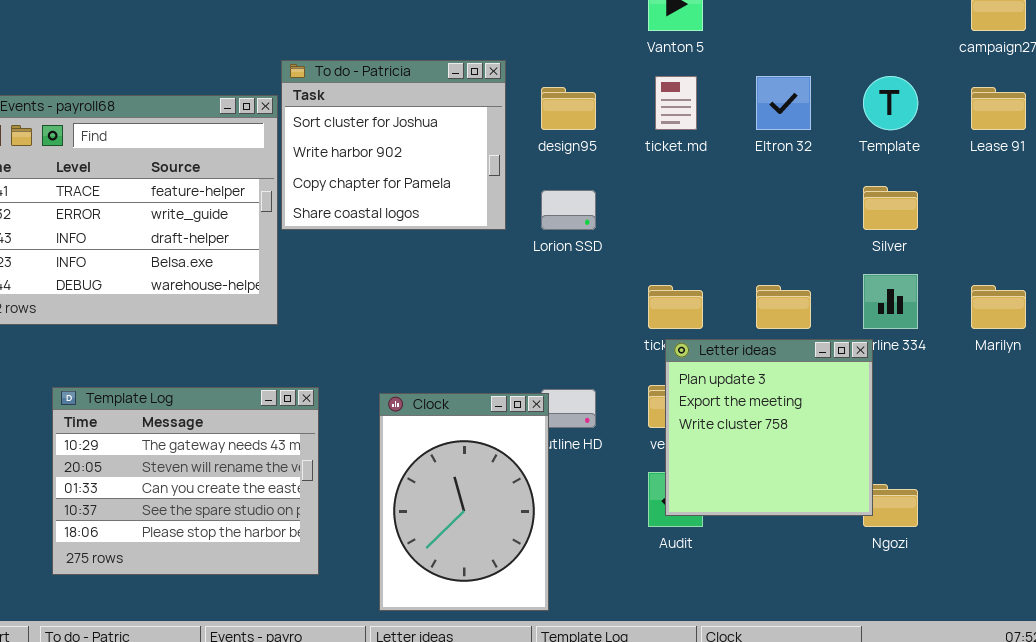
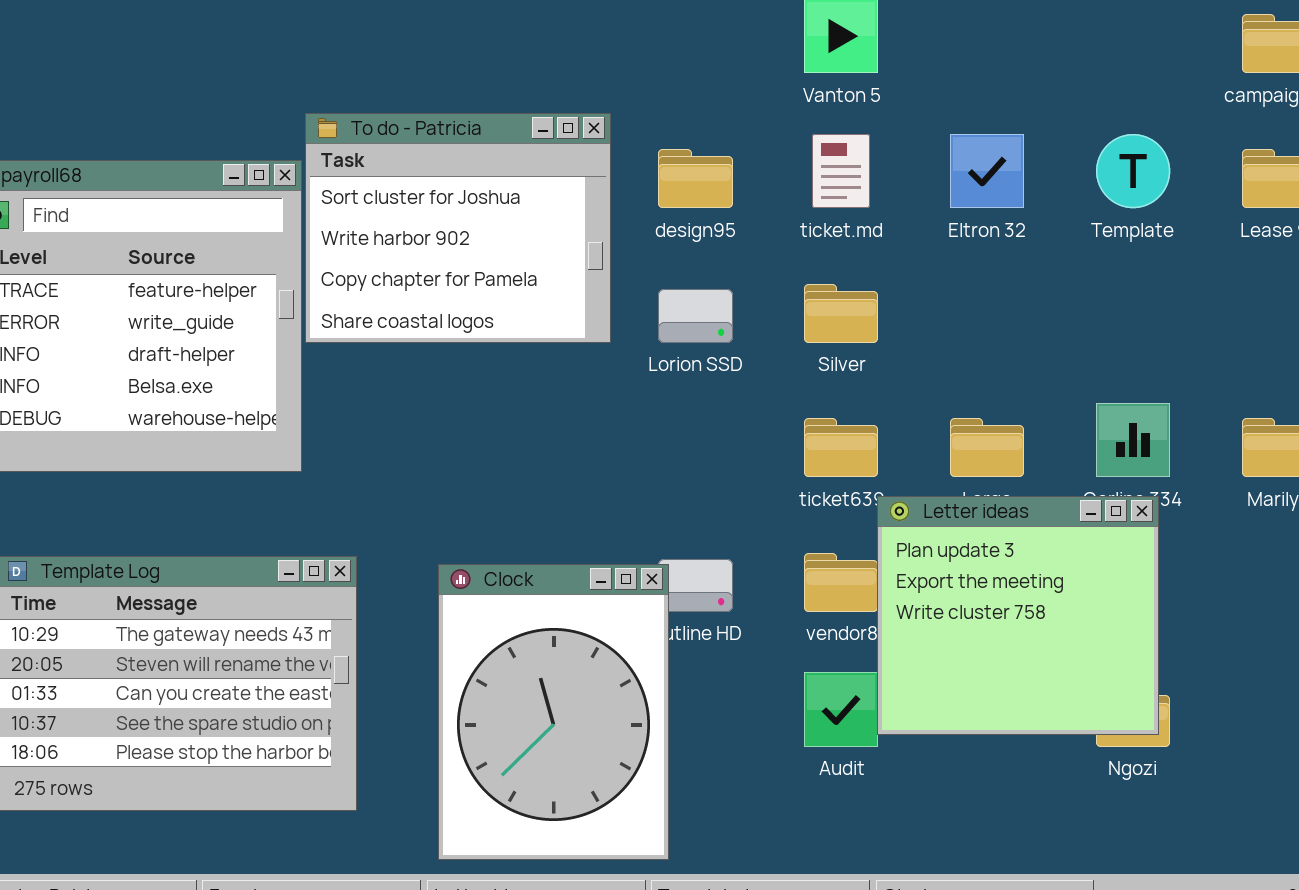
Silver: [863,186,918,230] -> [804,284,878,343], moved
Letter ideas: [665,339,873,516] -> [877,496,1159,735], moved

